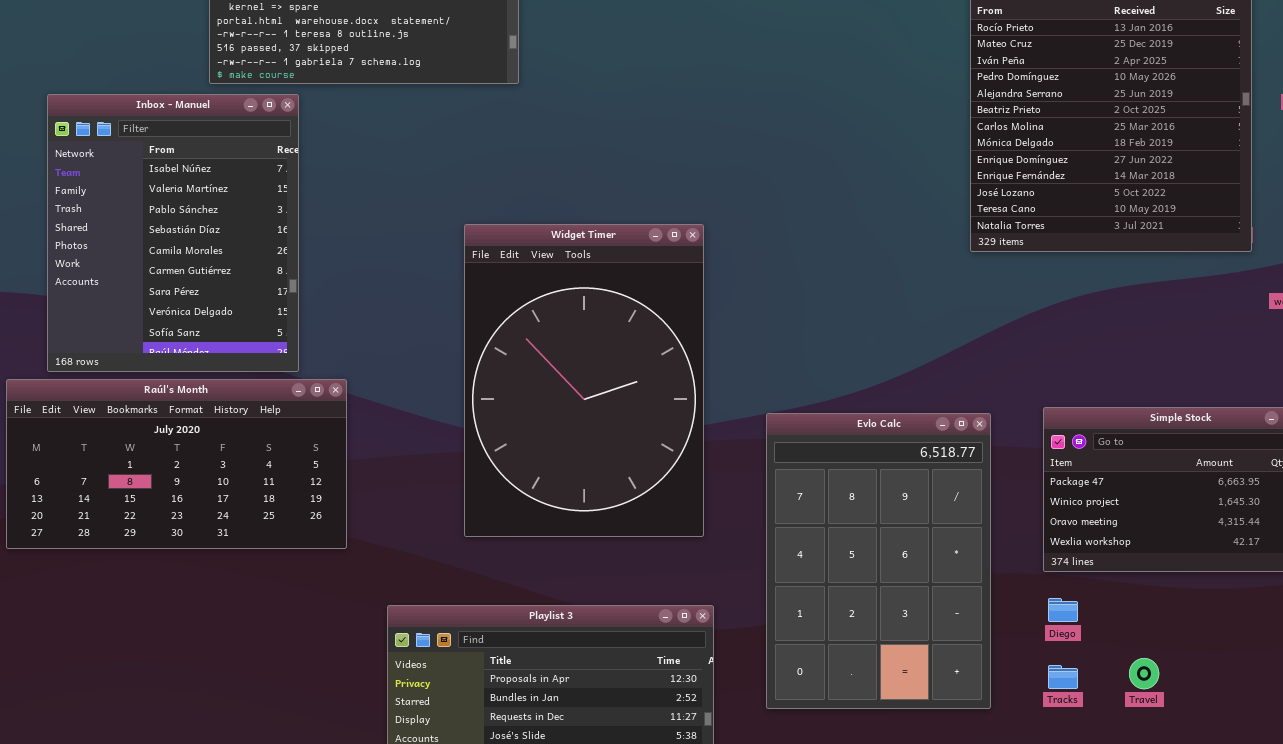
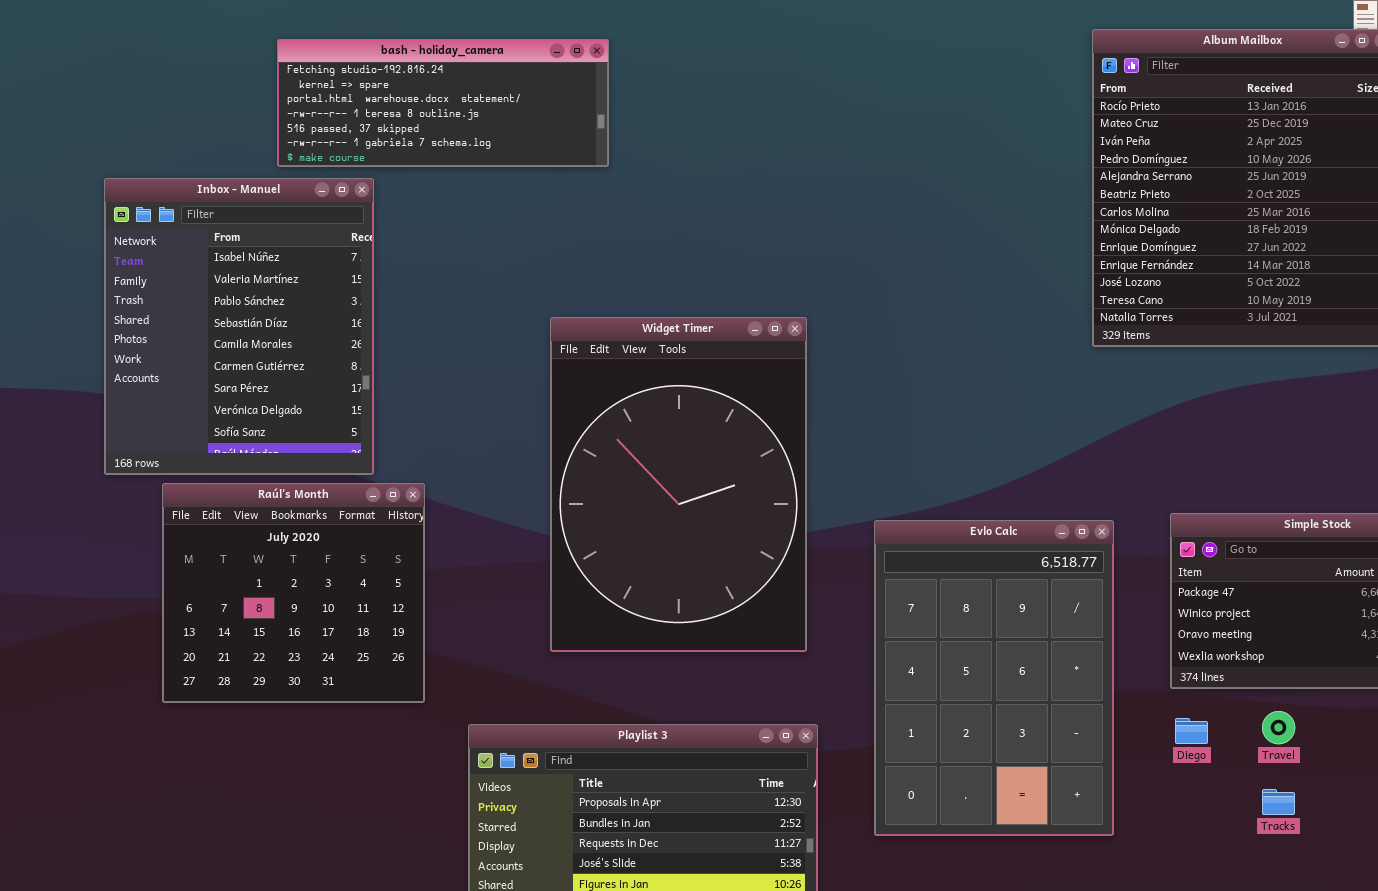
Raúl's Month: [6,379,347,549] -> [162,483,425,703], resized
Travel: [1129,658,1159,689] -> [1262,711,1295,744], moved
Tracks: [1048,665,1078,689] -> [1262,789,1295,815], moved

